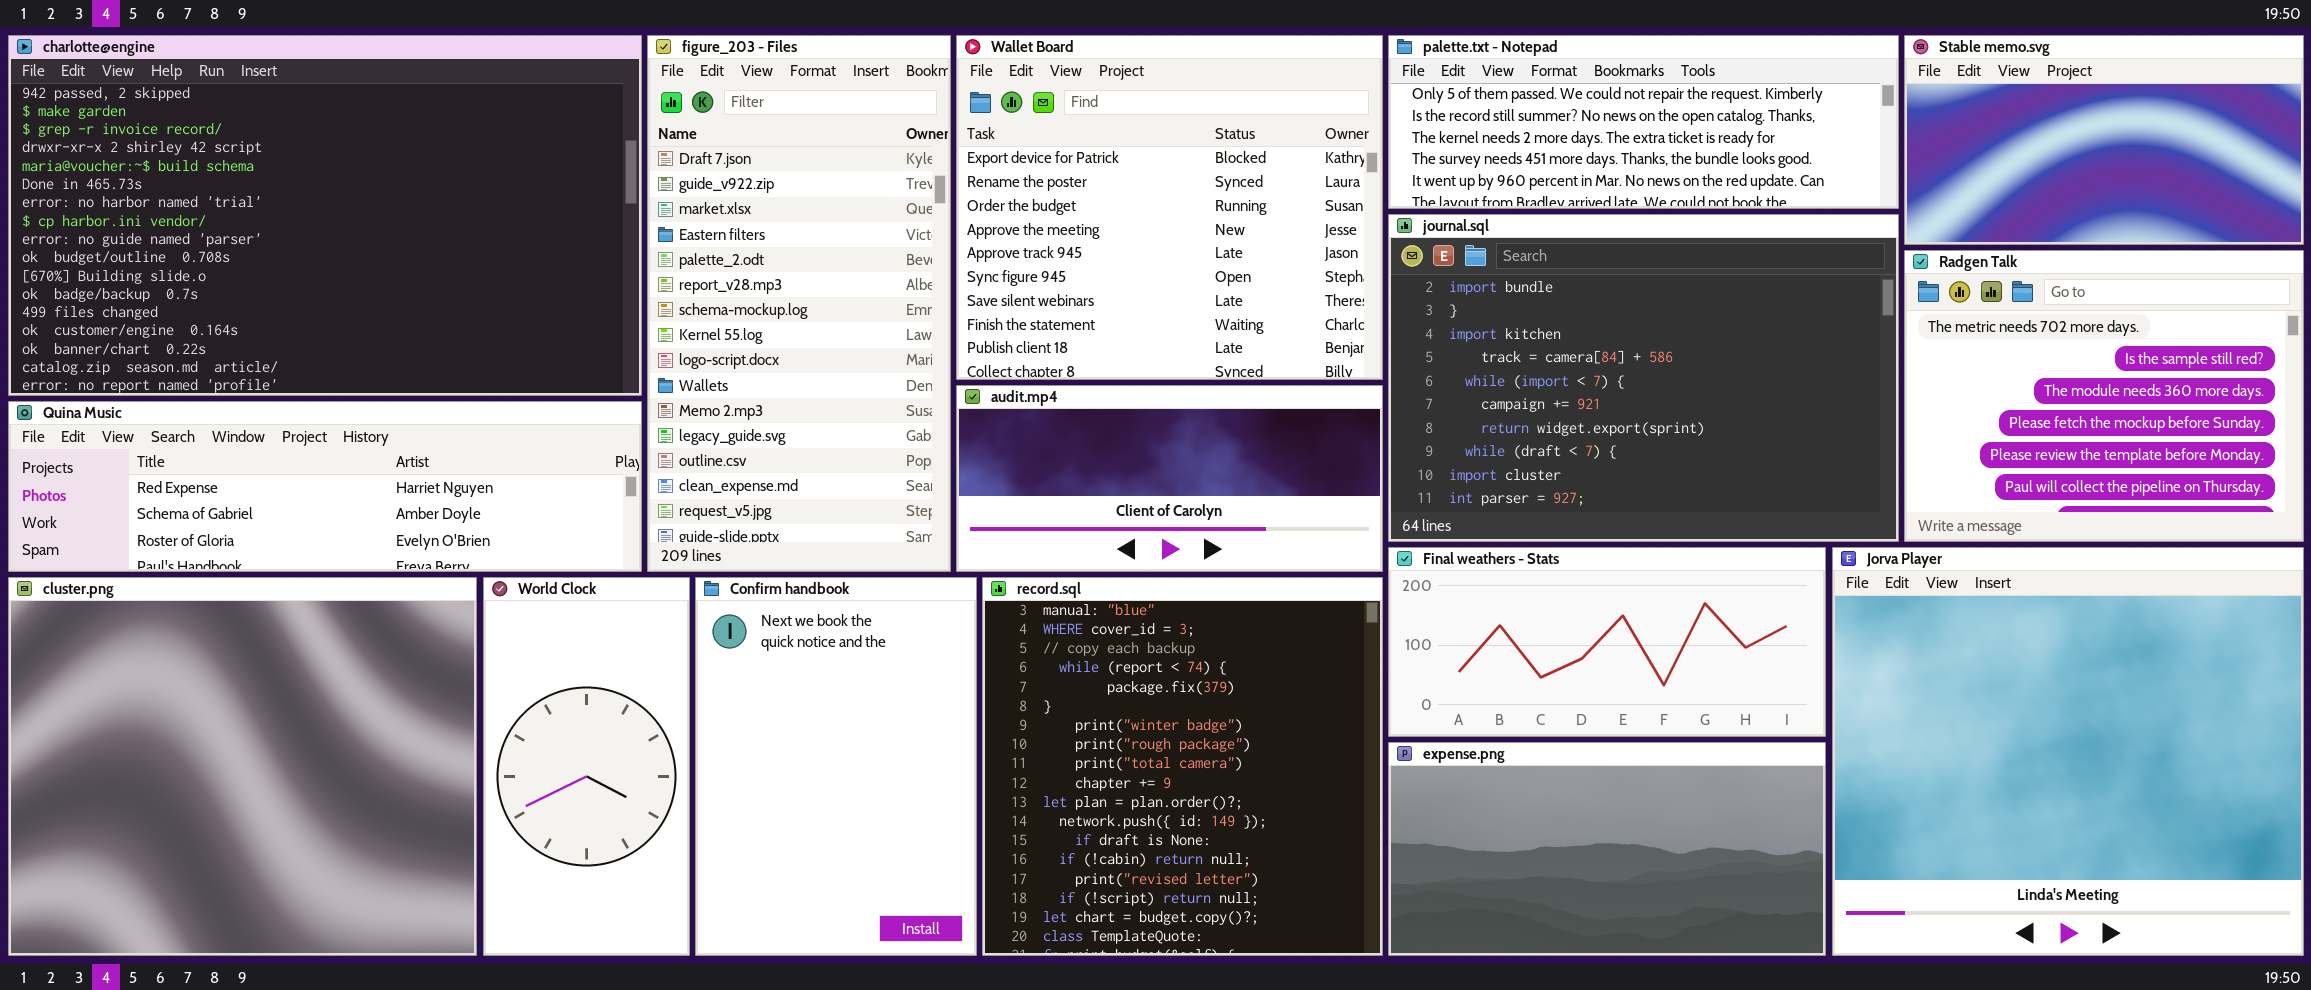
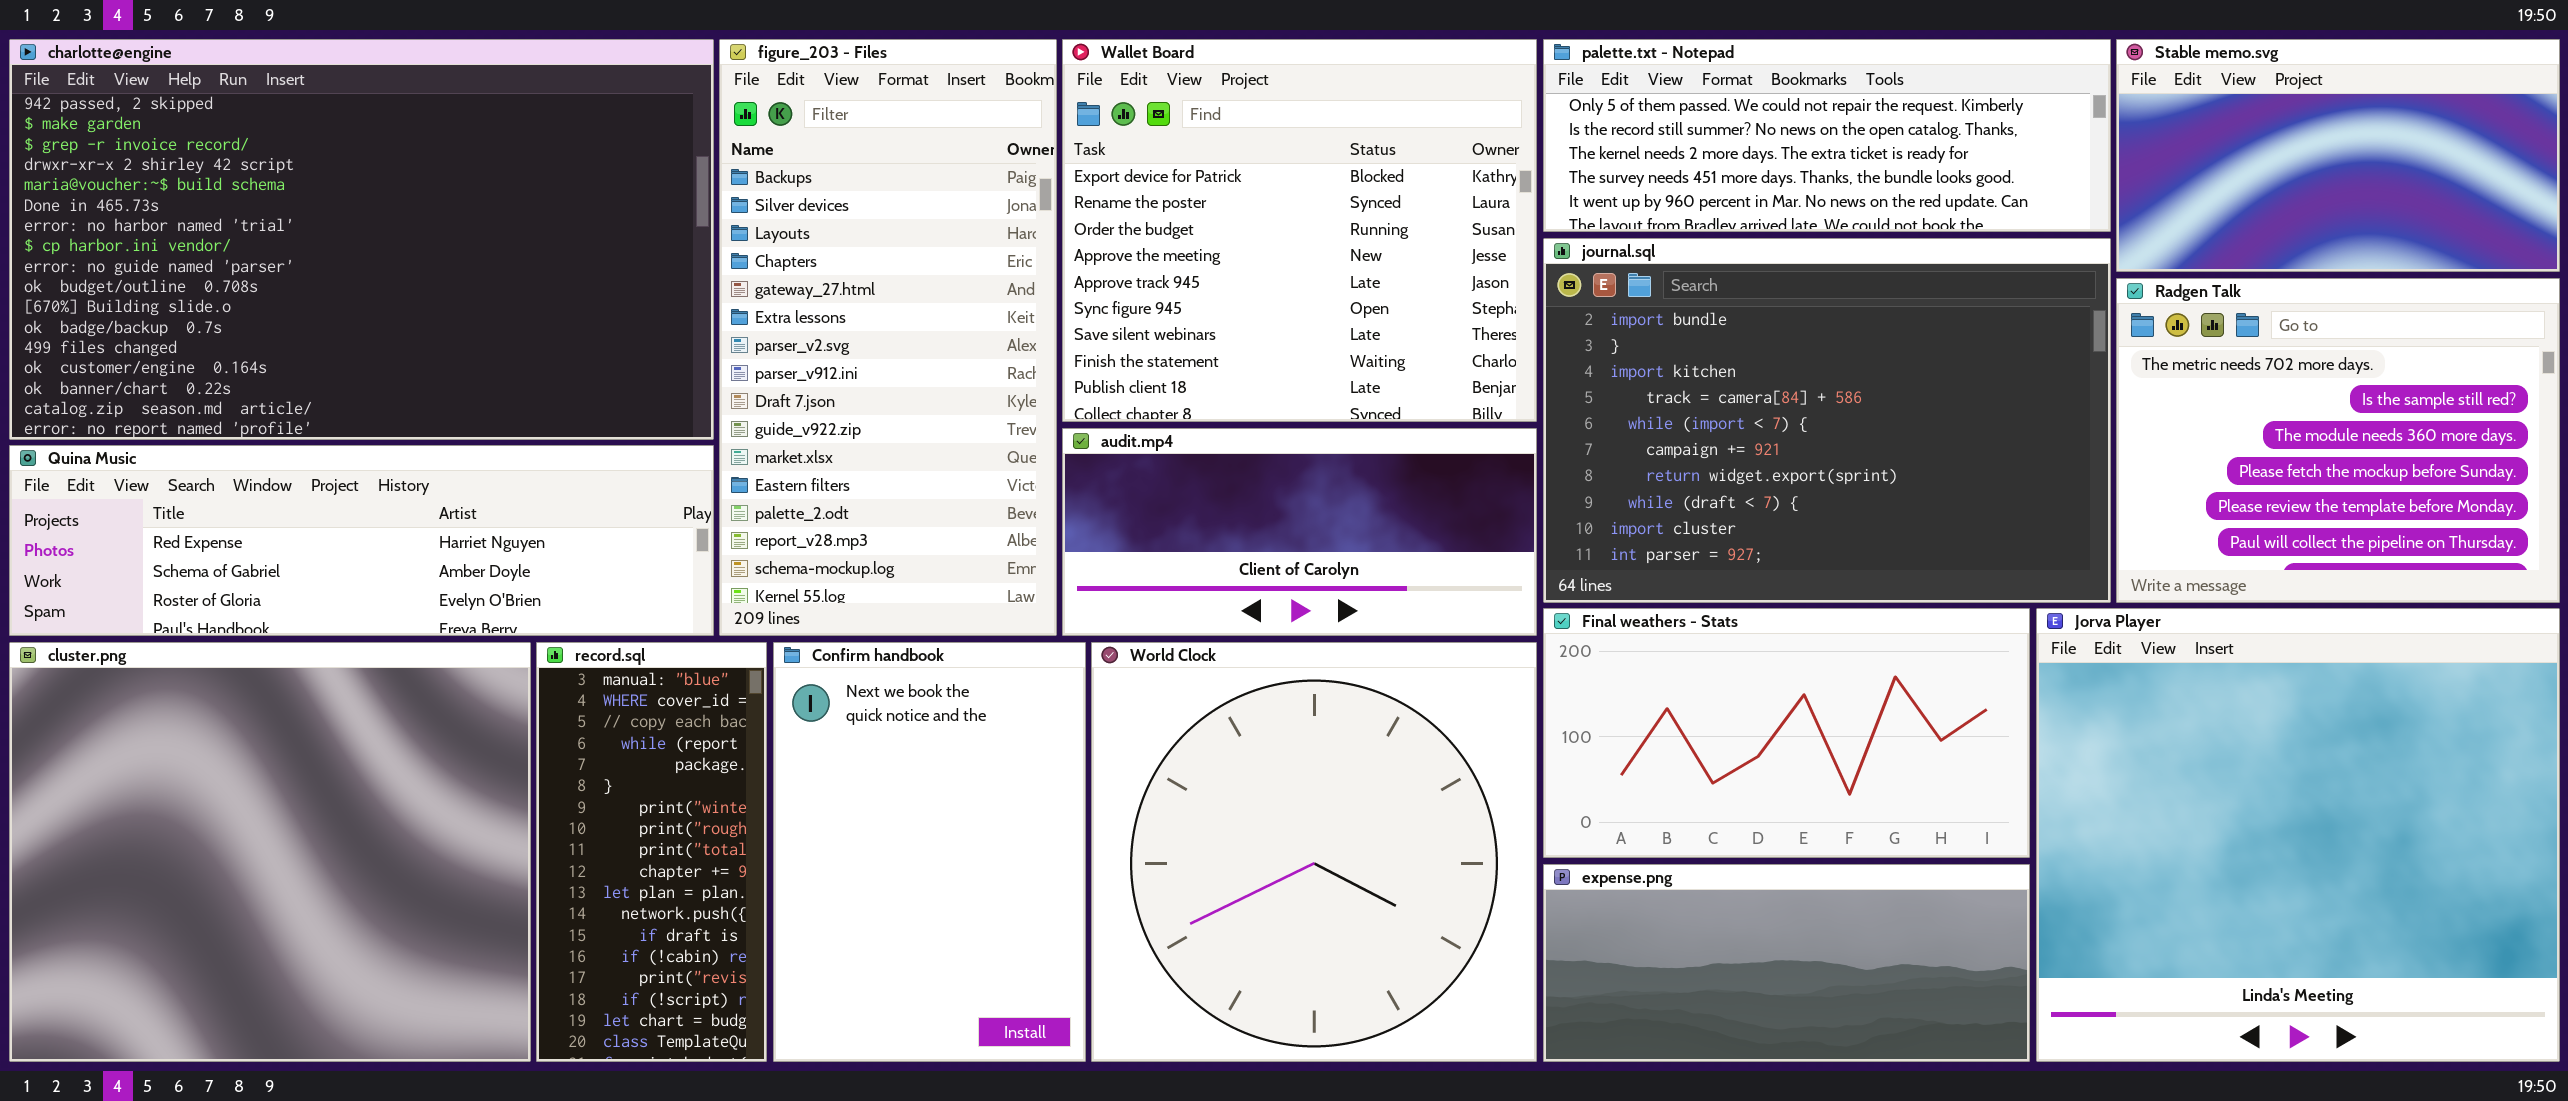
figure_203 - Files: [647,35,951,572] -> [719,39,1057,636], scrolled up 8 rows
Final weathers - Stats: [1388,547,1826,737] -> [1543,608,2030,858], resized
World Clock: [483,577,690,956] -> [1091,642,1537,1062], moved, resized
record.sql: [982,577,1383,956] -> [536,642,767,1062], moved, resized
expense.png: [1388,742,1826,956] -> [1543,864,2030,1062], resized

